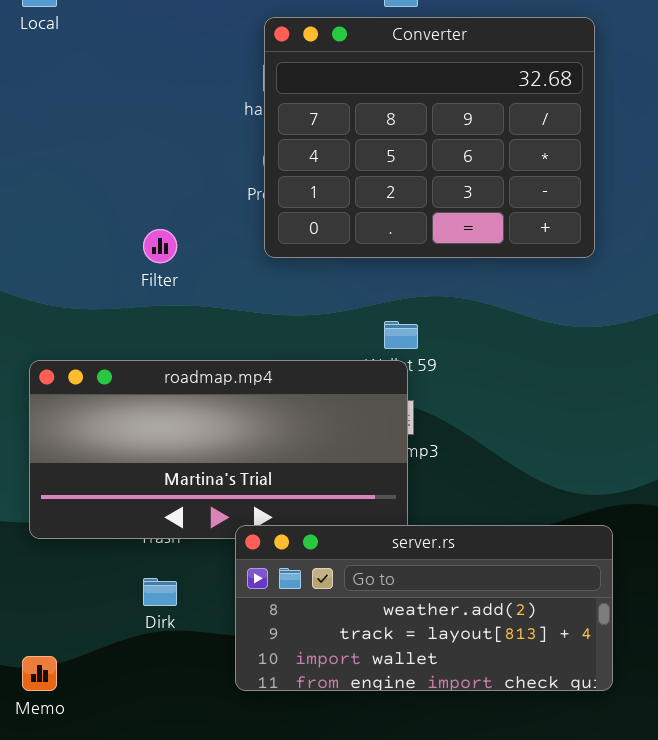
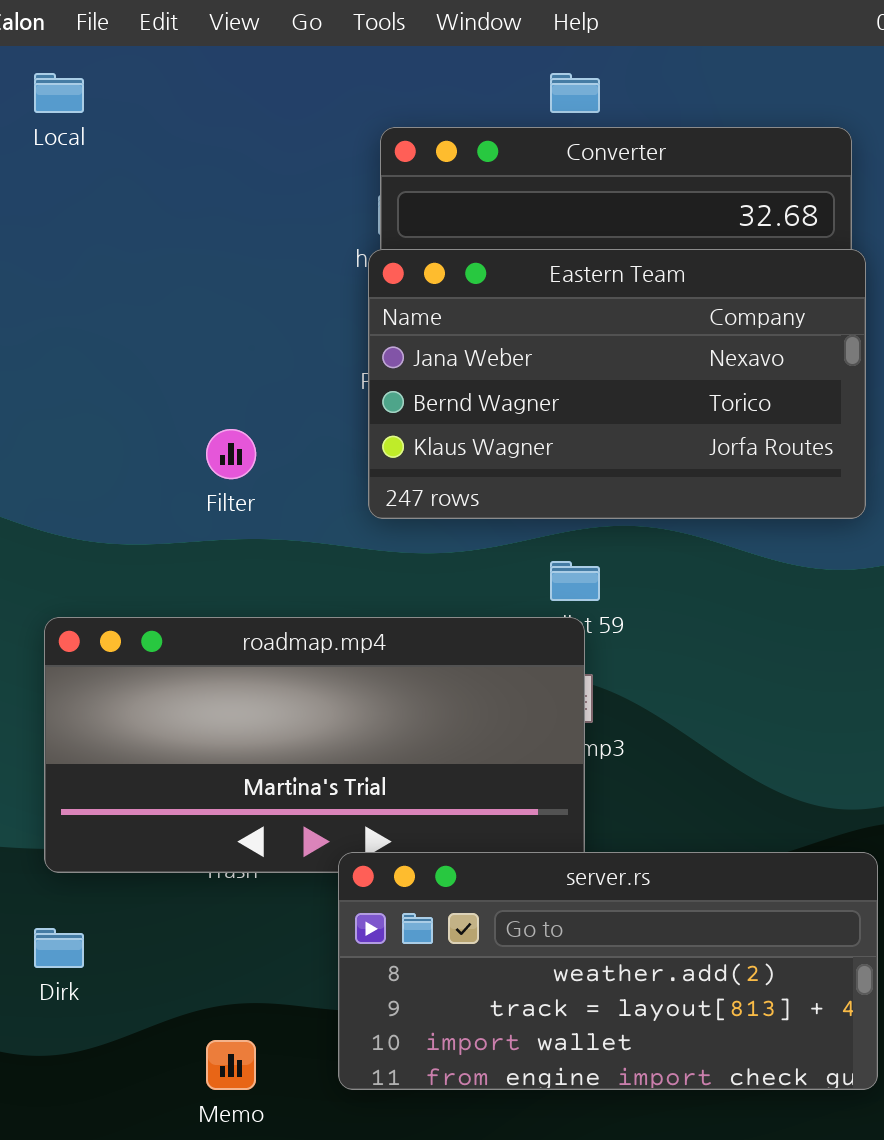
Eastern Team: none -> [368,249,866,519], opened
Dirk: [143,578,177,606] -> [34,928,84,968], moved
Memo: [22,656,57,691] -> [206,1040,256,1090], moved

